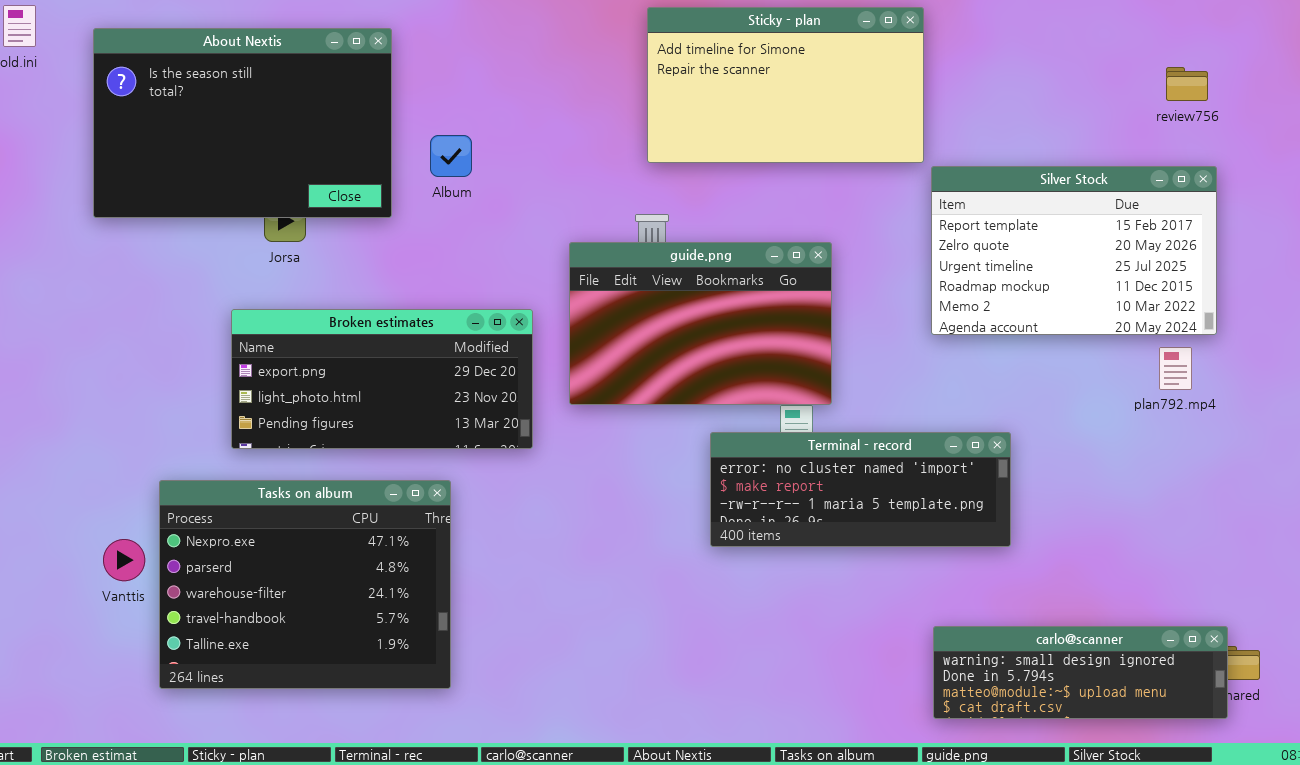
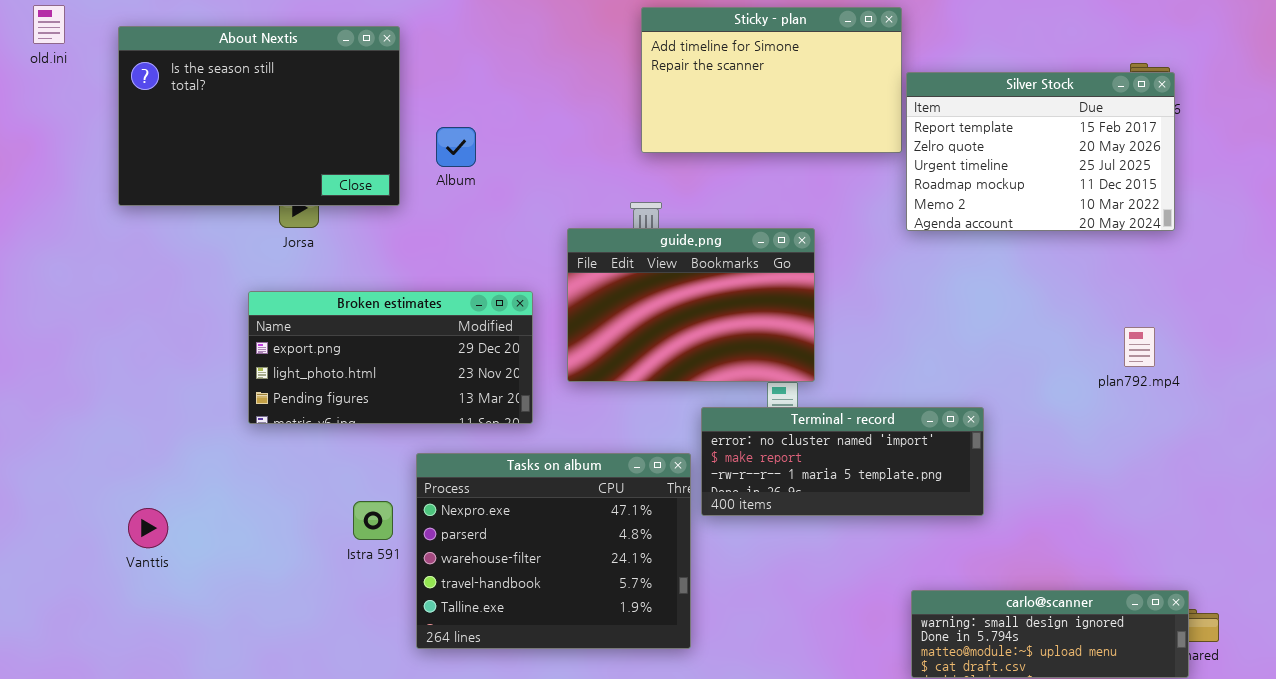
Silver Stock: [931,166,1217,335] -> [906,72,1175,231], moved
Tasks on album: [159,480,451,689] -> [416,453,691,649], moved

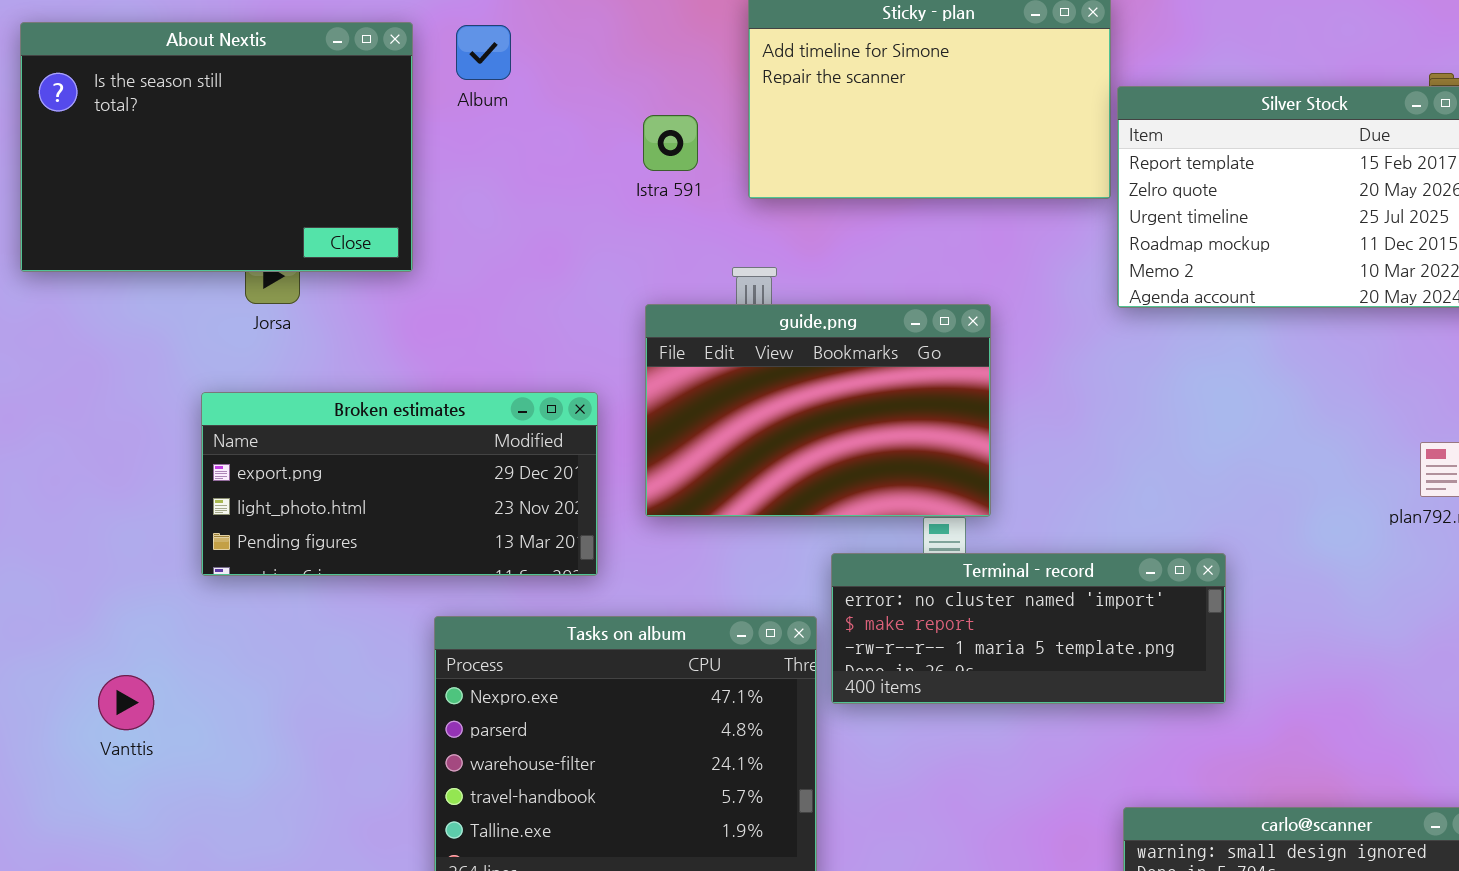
Album: [436,127,476,167] -> [456,25,511,80], moved
Istra 591: [353,501,393,540] -> [643,115,698,171], moved
Vanttis: [128,508,168,548] -> [98,675,154,730], moved

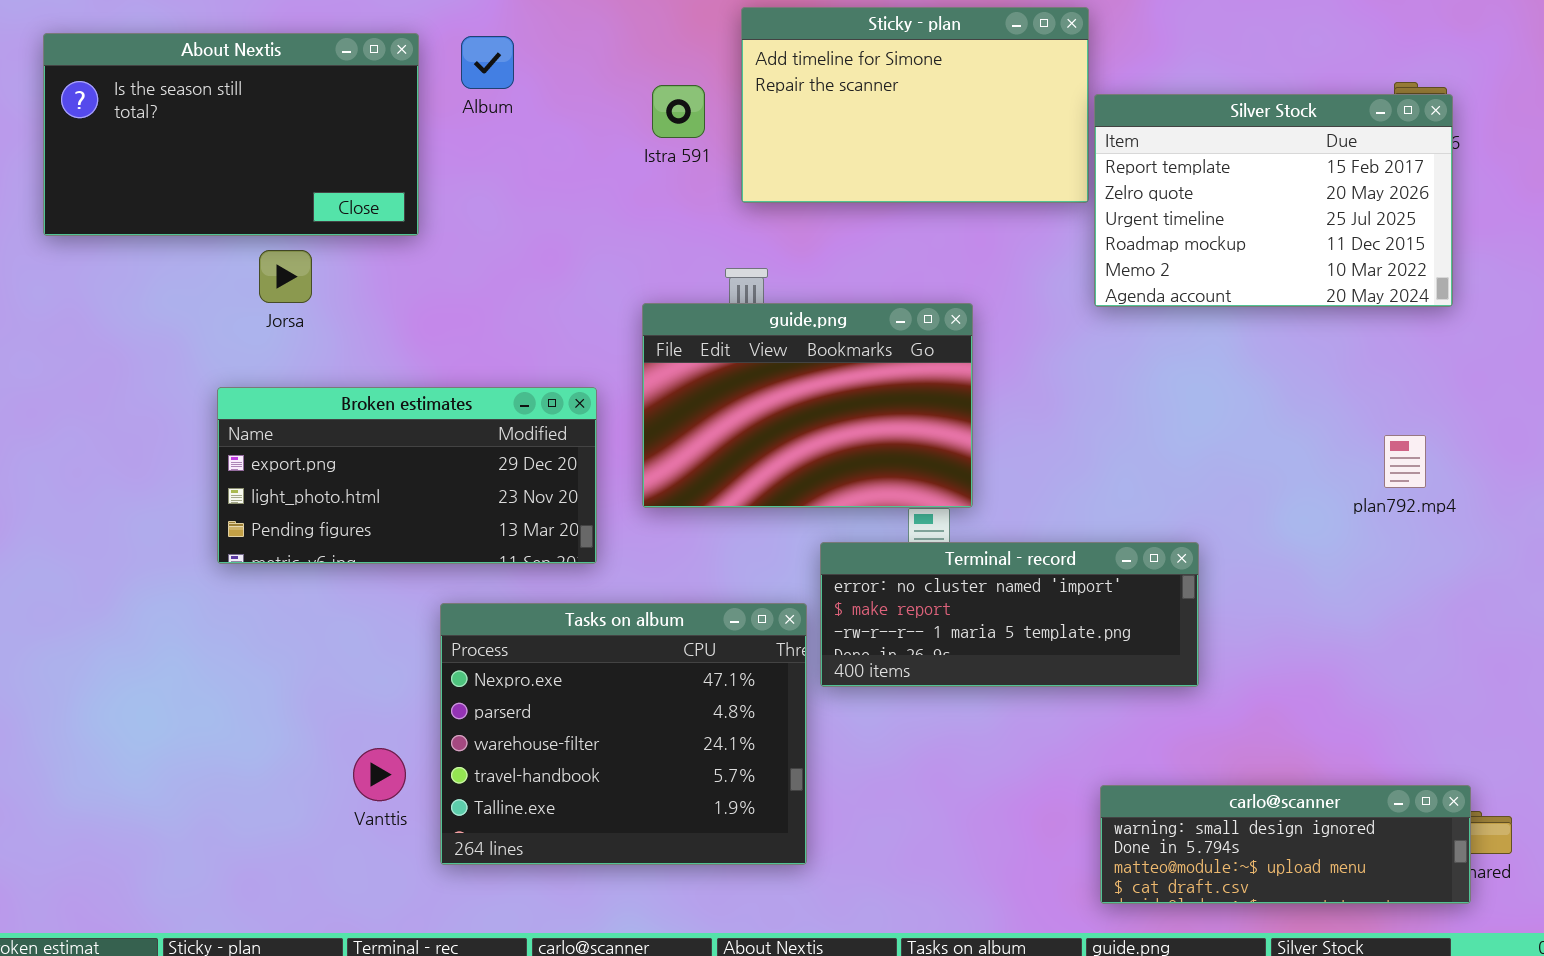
About Nextis: [20,22,413,272] -> [43,33,419,236], resized
Istra 591: [643,115,698,171] -> [652,85,705,138], moved
Vanttis: [98,675,154,730] -> [353,748,406,801], moved

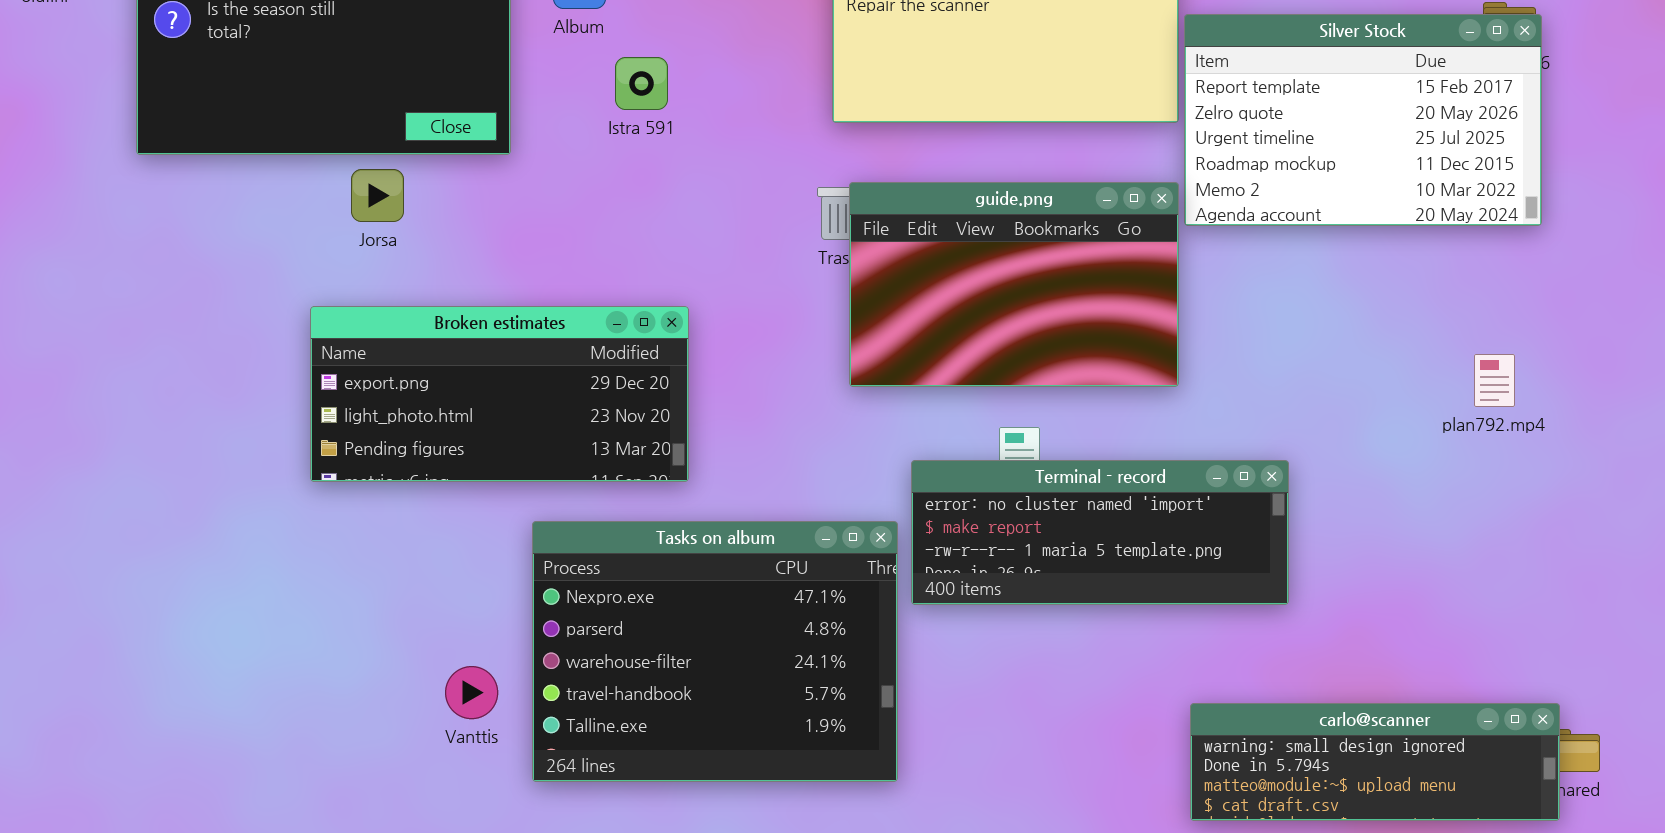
Istra 591: [652,85,705,138] -> [615,57,668,110], moved
guide.png: [642,303,973,508] -> [849,182,1179,387], moved

